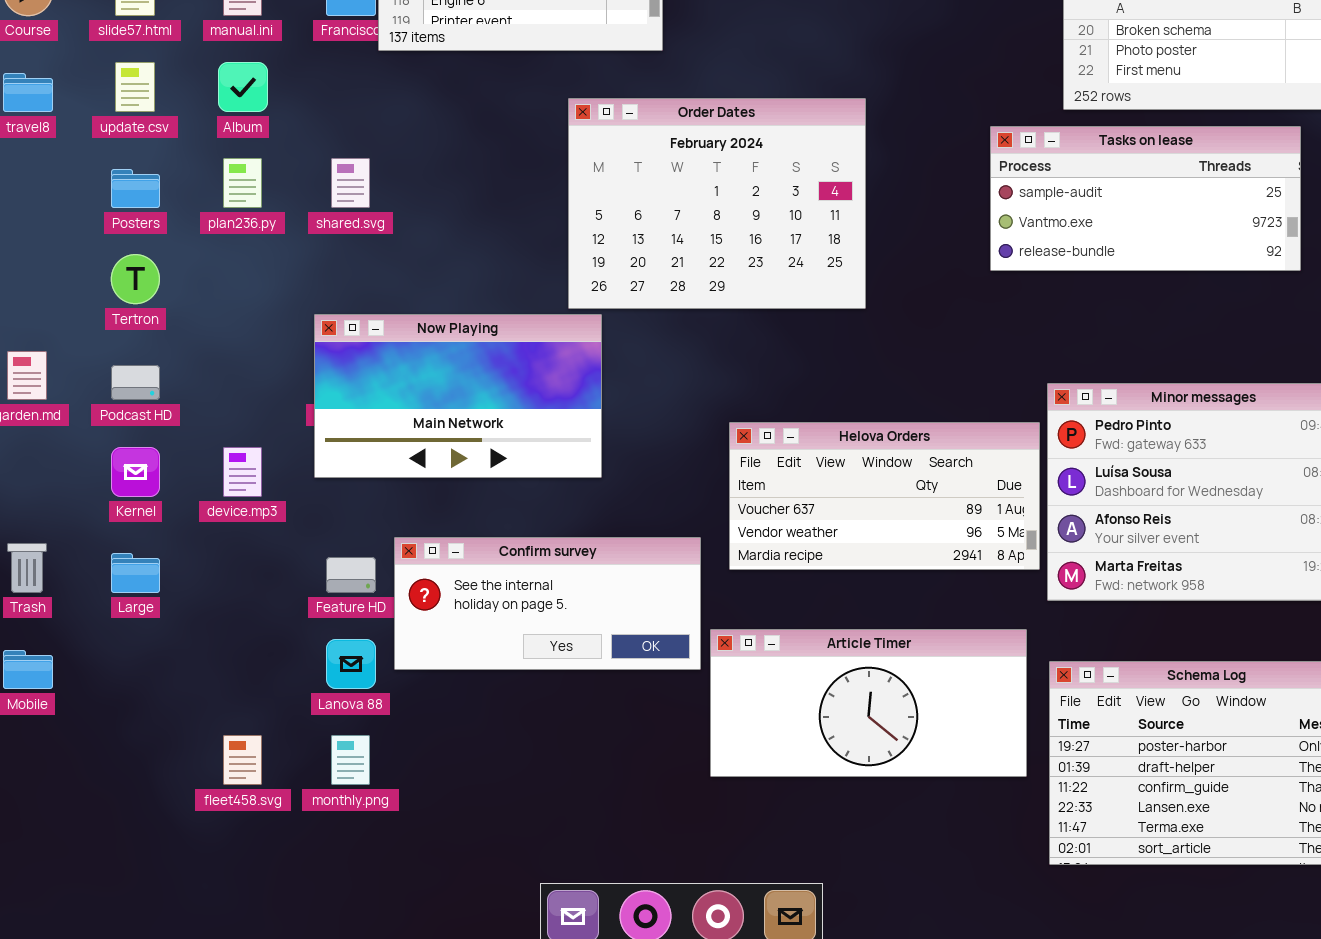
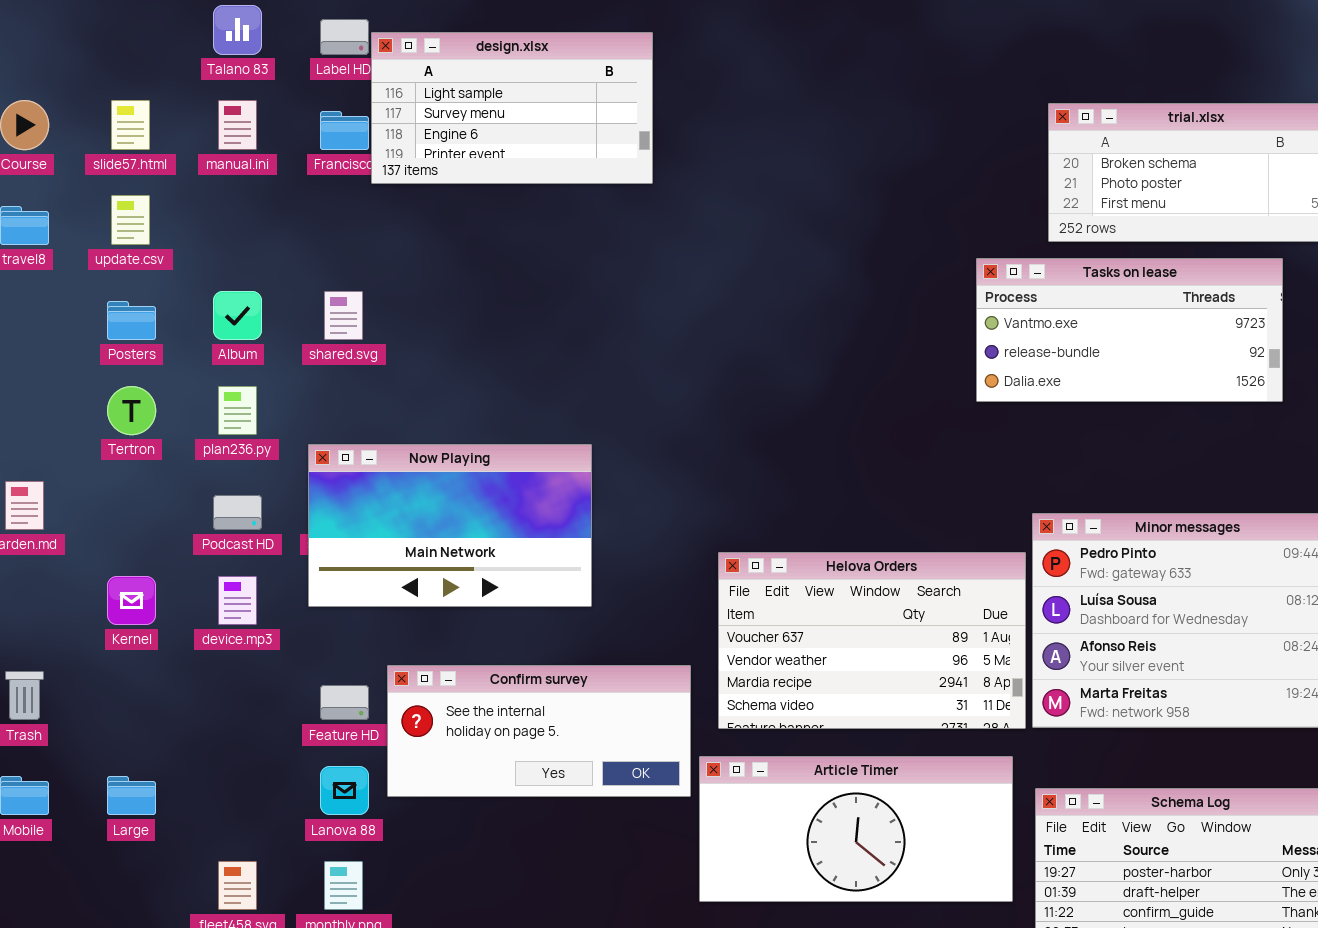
Album: [218,62,268,112] -> [213,291,262,340], moved
Order Dates: [568,98,866,309] -> none, closed
Tasks on lease: [990,126,1301,271] -> [976,258,1283,402], scrolled down 1 row
plan236.py: [223,158,262,208] -> [218,386,257,435], moved
Podcast HD: [111,365,160,400] -> [213,495,262,530], moved
Helova Orders: [729,422,1040,570] -> [718,552,1026,729], resized
Large: [111,553,160,593] -> [107,776,156,815], moved

